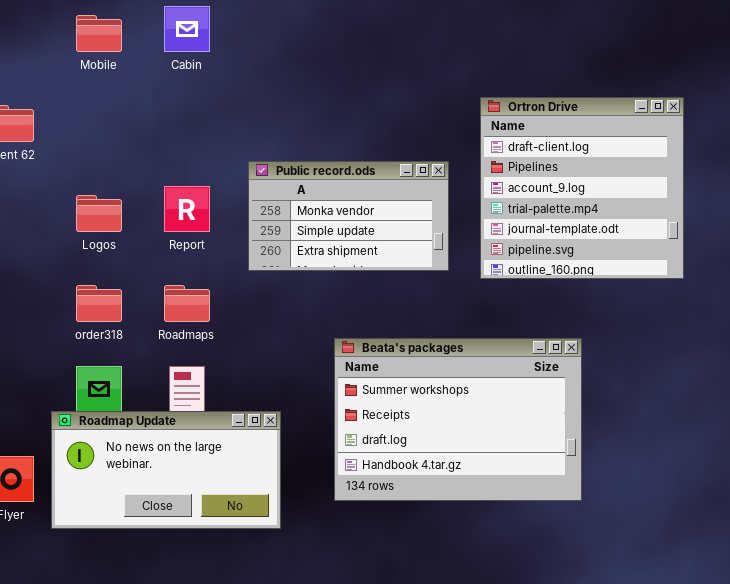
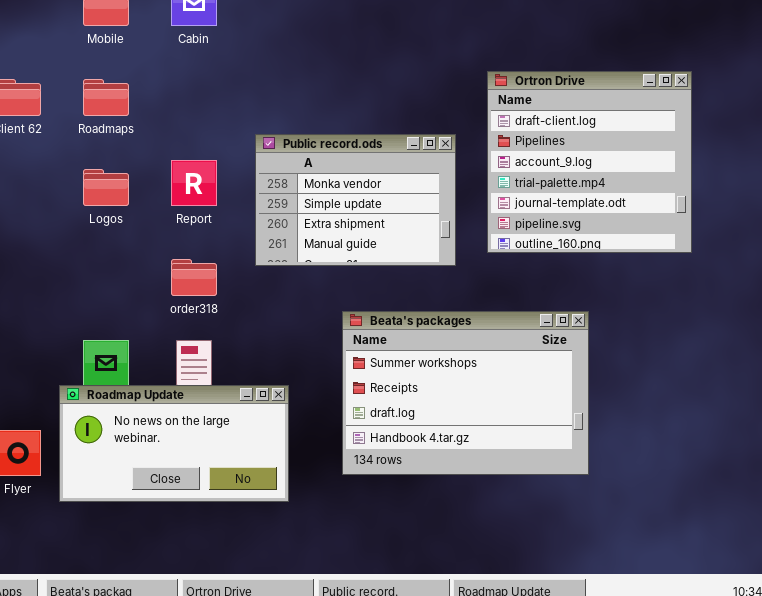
Public record.ods: [248,161,449,271] -> [255,134,456,266], resized
order318: [76,285,122,322] -> [171,259,217,296], moved
Roadmaps: [164,285,210,322] -> [83,79,129,116], moved

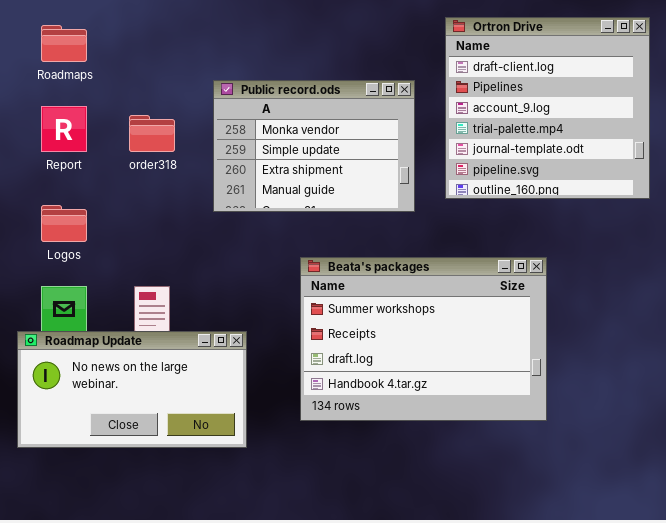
Report: [171,160,217,206] -> [41,106,87,152], moved
Logos: [83,169,129,206] -> [41,205,87,242], moved
order318: [171,259,217,296] -> [129,115,175,152], moved

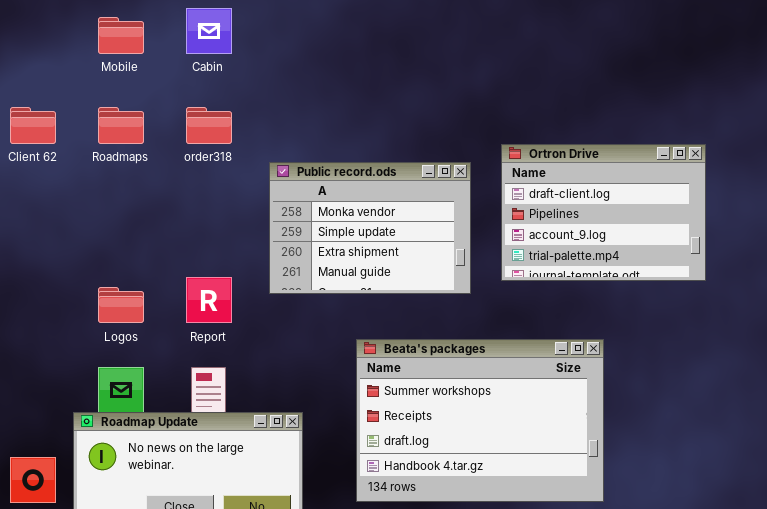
Ortron Drive: [445,17,650,199] -> [501,144,706,281], resized
Report: [41,106,87,152] -> [186,277,232,323], moved
order318: [129,115,175,152] -> [186,107,232,144], moved

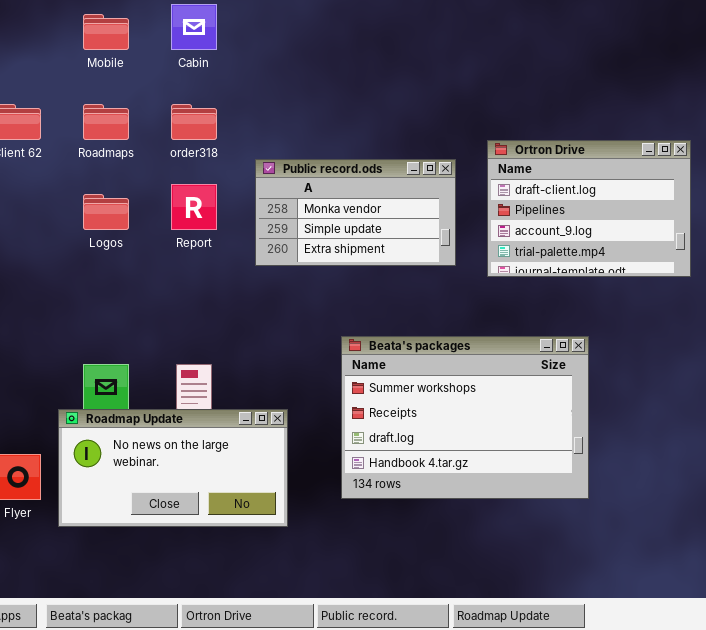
Public record.ods: [269,162,471,294] -> [255,159,456,266], resized
Report: [186,277,232,323] -> [171,184,217,230], moved
Logos: [98,287,144,323] -> [83,194,129,230], moved

